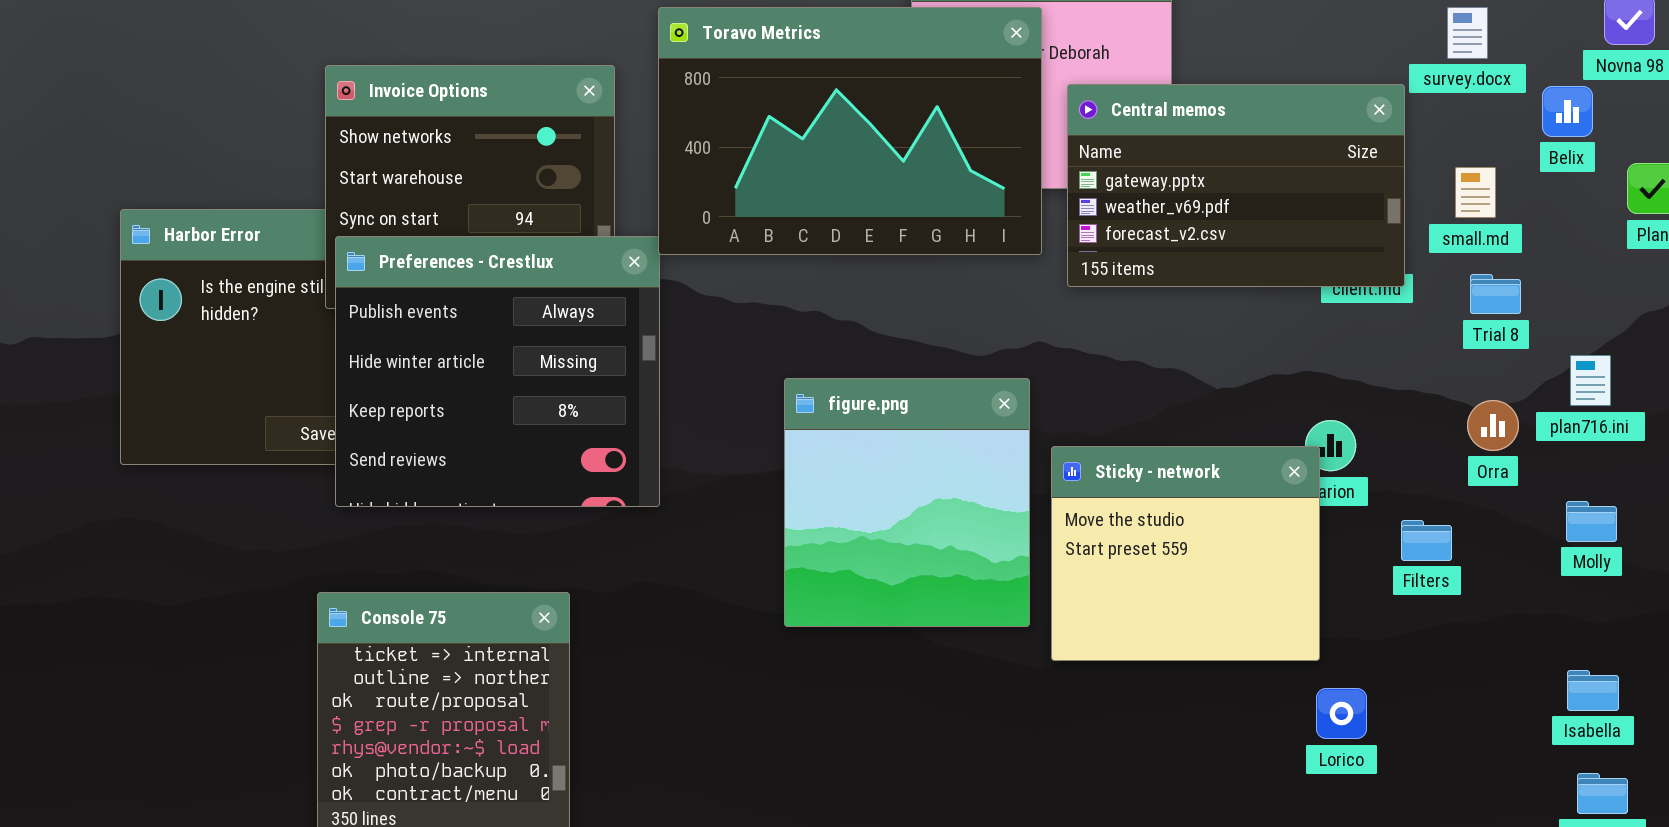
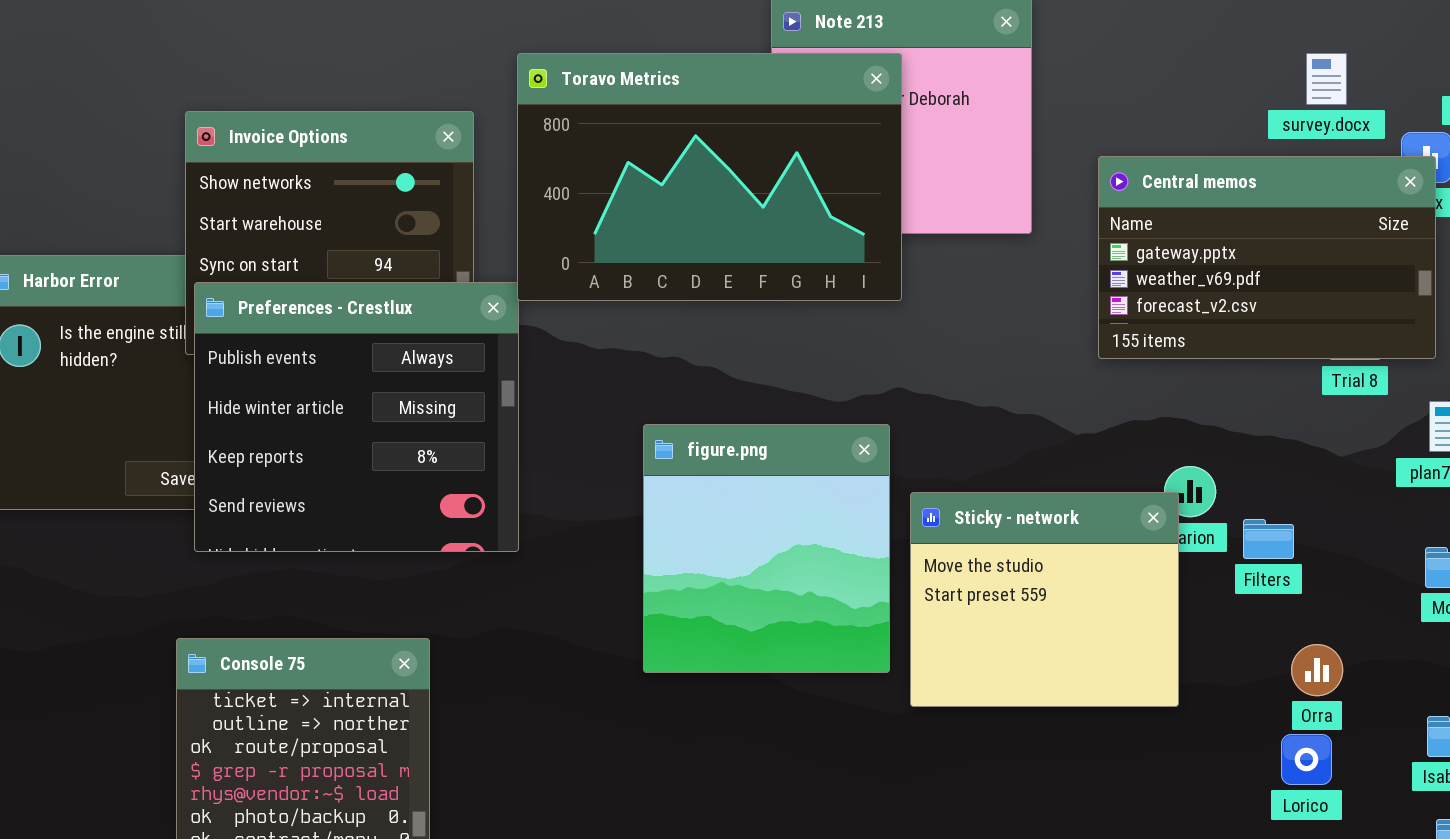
Central memos: [1067,84,1405,287] -> [1098,156,1436,359], moved
Orra: [1467,400,1519,451] -> [1291,644,1343,696], moved
Filters: [1401,520,1452,561] -> [1243,519,1294,559], moved
Lorico: [1316,688,1367,739] -> [1281,734,1332,785], moved

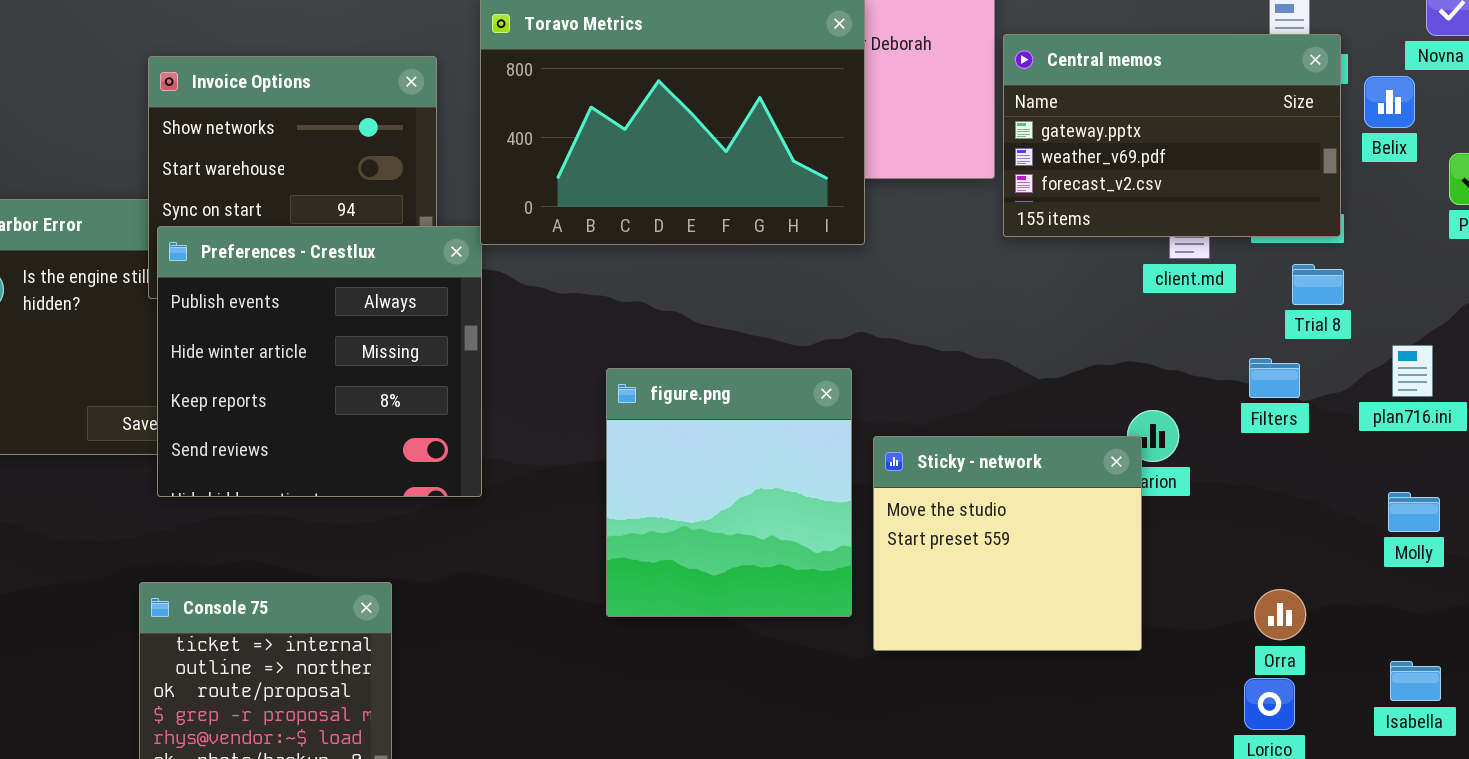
Central memos: [1098,156,1436,359] -> [1003,34,1341,237], moved
Filters: [1243,519,1294,559] -> [1249,358,1300,398], moved

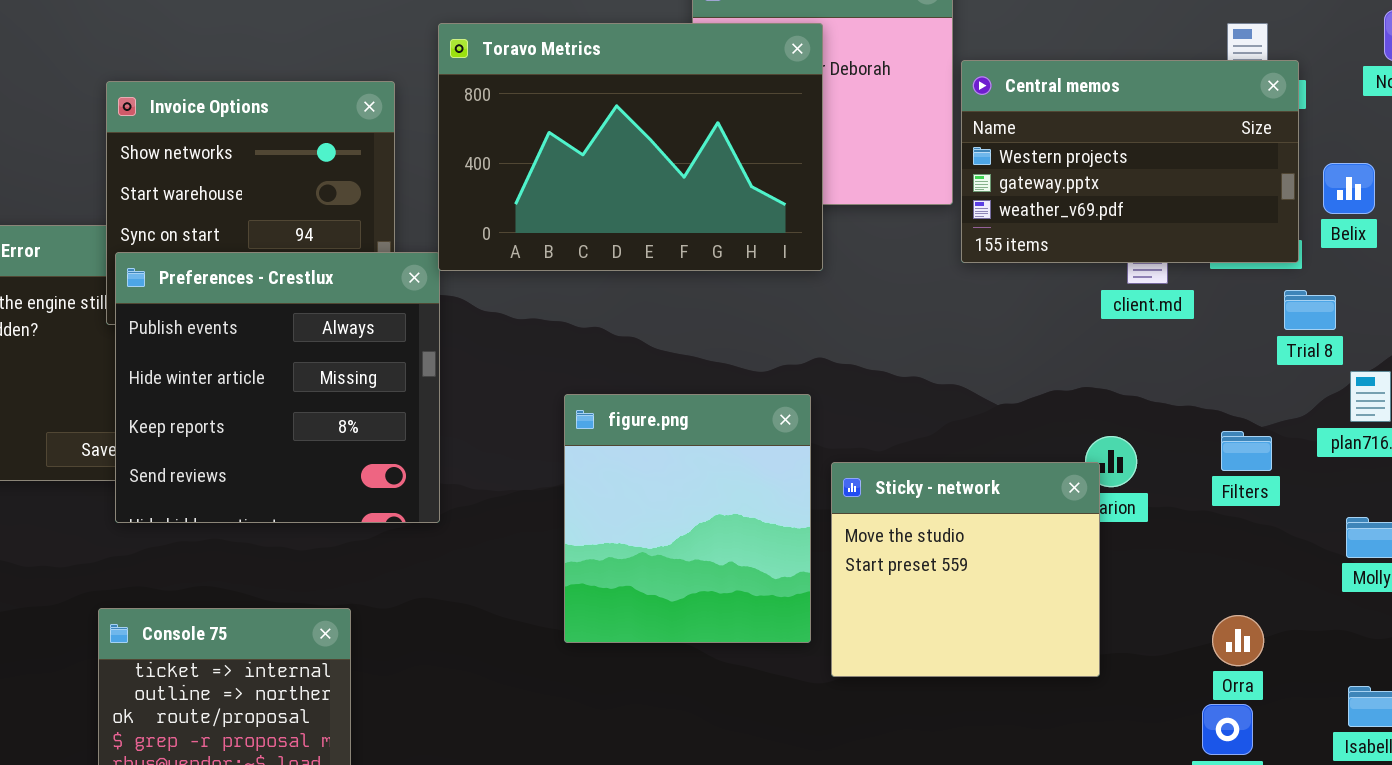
Central memos: [1003,34,1341,237] -> [961,60,1299,263], scrolled up 1 row
Belix: [1364,76,1415,128] -> [1323,163,1375,214], moved
Trial 8: [1292,264,1344,305] -> [1284,290,1336,330], moved
Filters: [1249,358,1300,398] -> [1221,431,1272,471], moved

